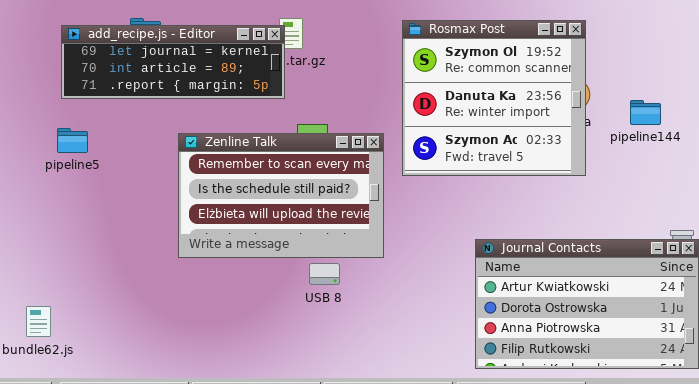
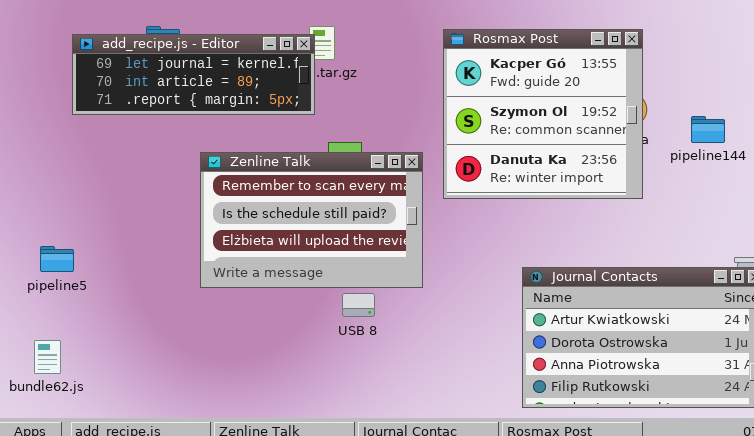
Rosmax Post: [402,20,586,176] -> [443,29,643,199], scrolled up 1 row
pipeline5: [57,128,88,153] -> [40,246,74,272], moved

